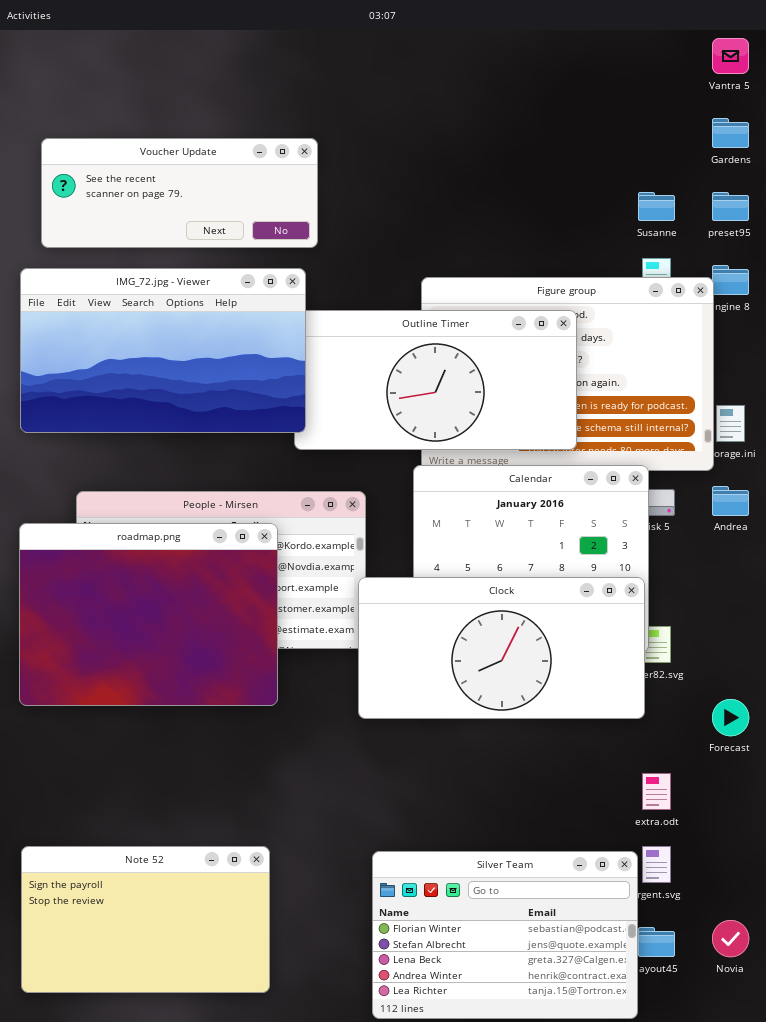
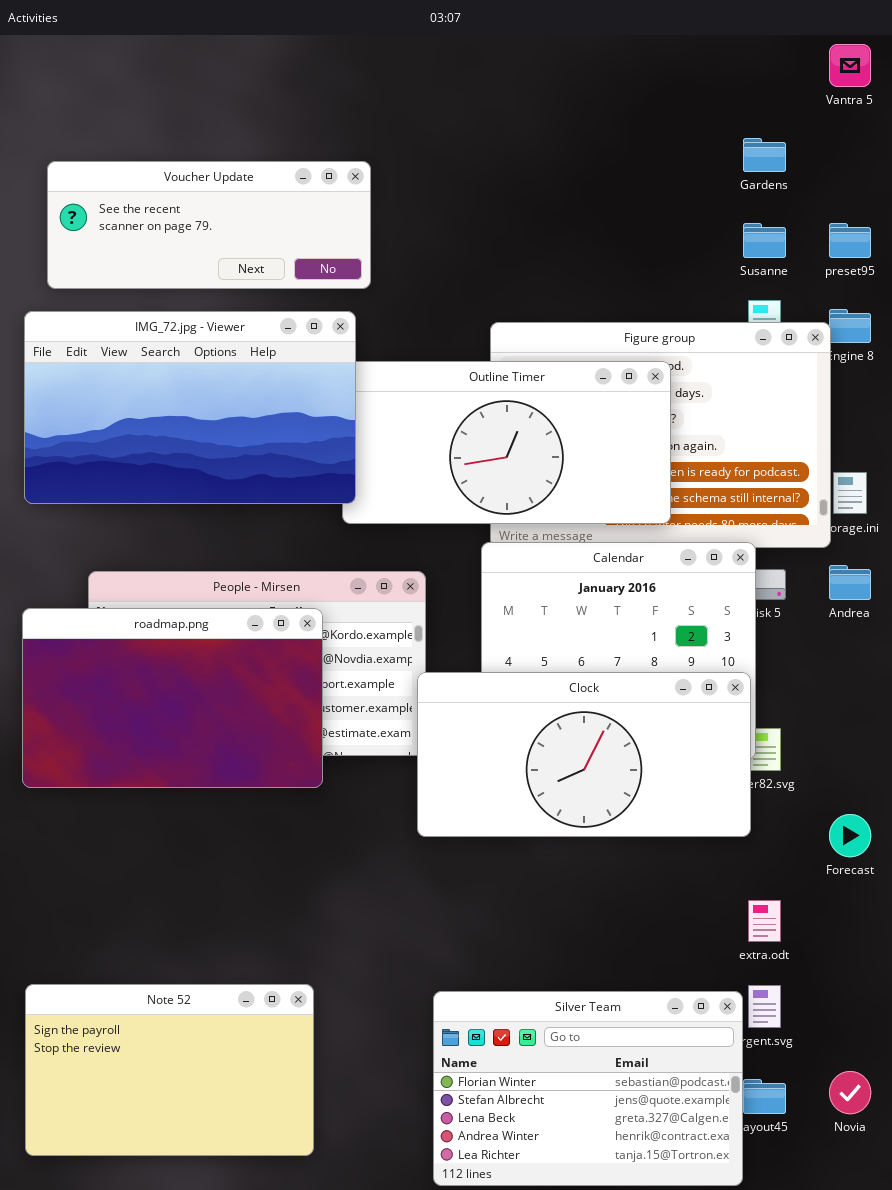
Gardens: [712,118,749,148] -> [743,138,786,172], moved
roadmap.png: [19,523,278,706] -> [22,608,323,788], resized

